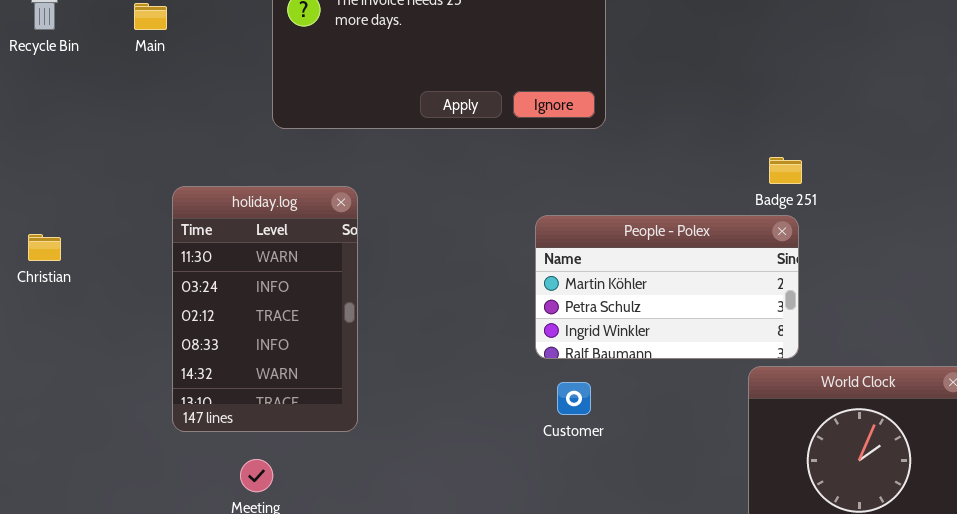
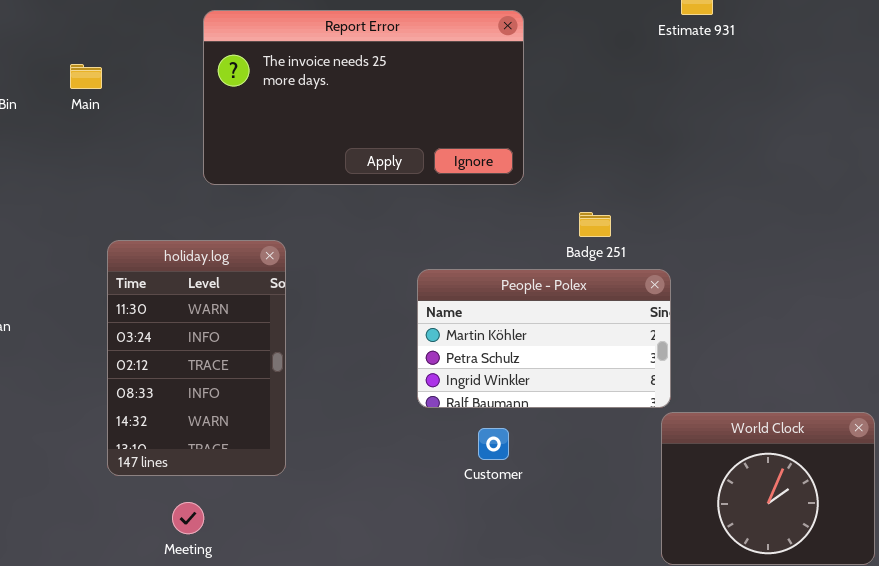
Badge 251: [769,157,802,184] -> [579,212,611,237], moved
People - Polex: [535,215,799,359] -> [417,269,671,408], moved

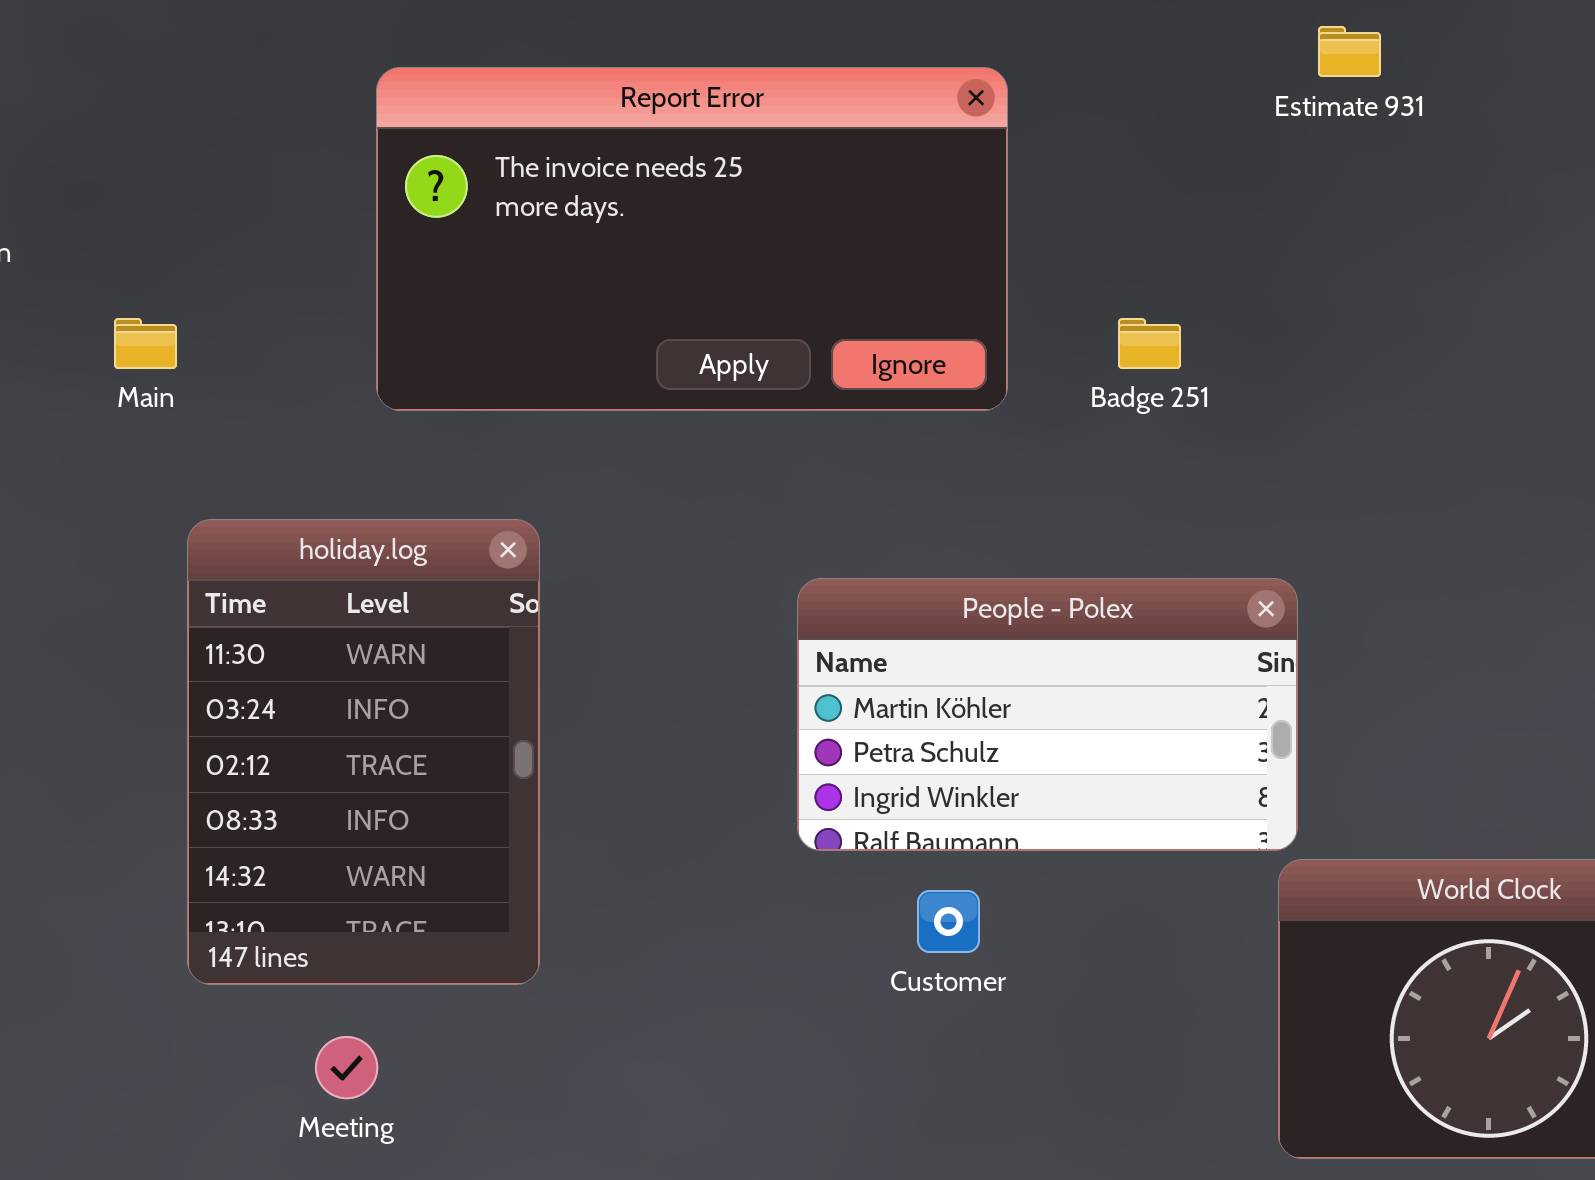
Main: [70,64,102,89] -> [114,318,177,369], moved
Badge 251: [579,212,611,237] -> [1118,318,1181,369], moved

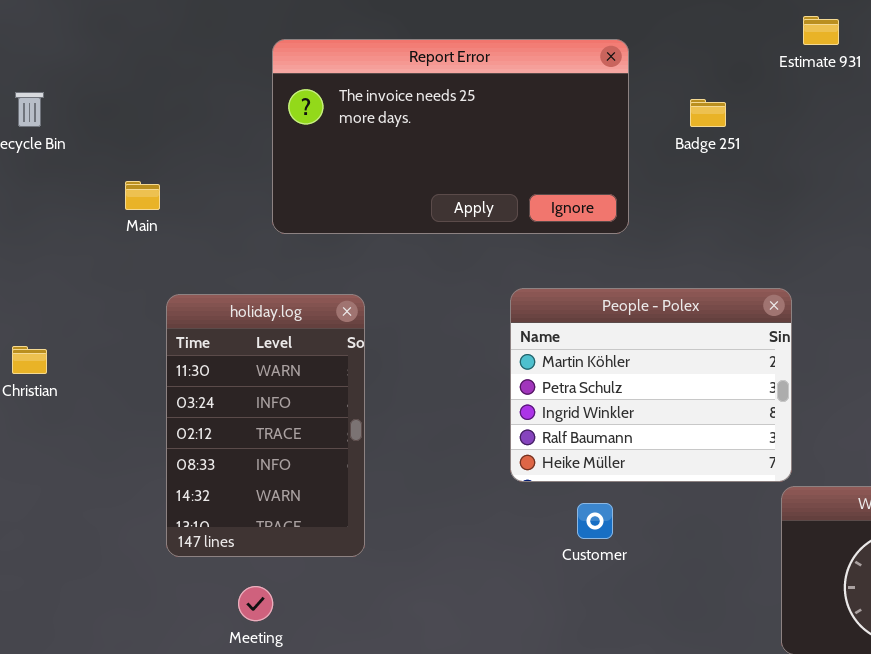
Badge 251: [1118,318,1181,369] -> [690,99,726,127], moved
People - Polex: [797,578,1298,851] -> [510,288,792,482], resized

